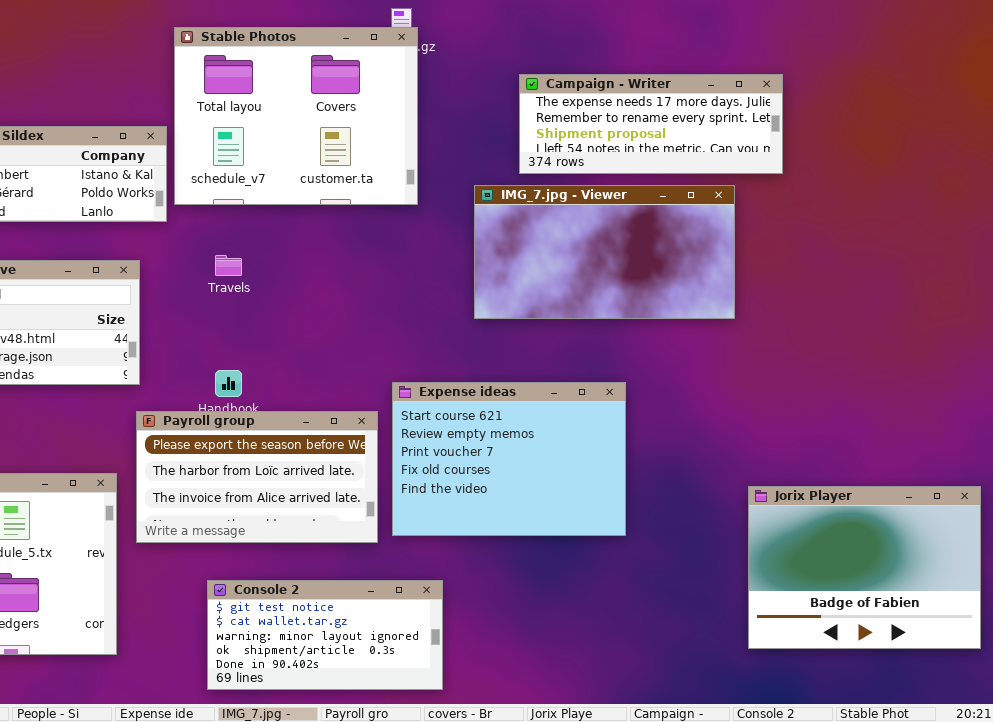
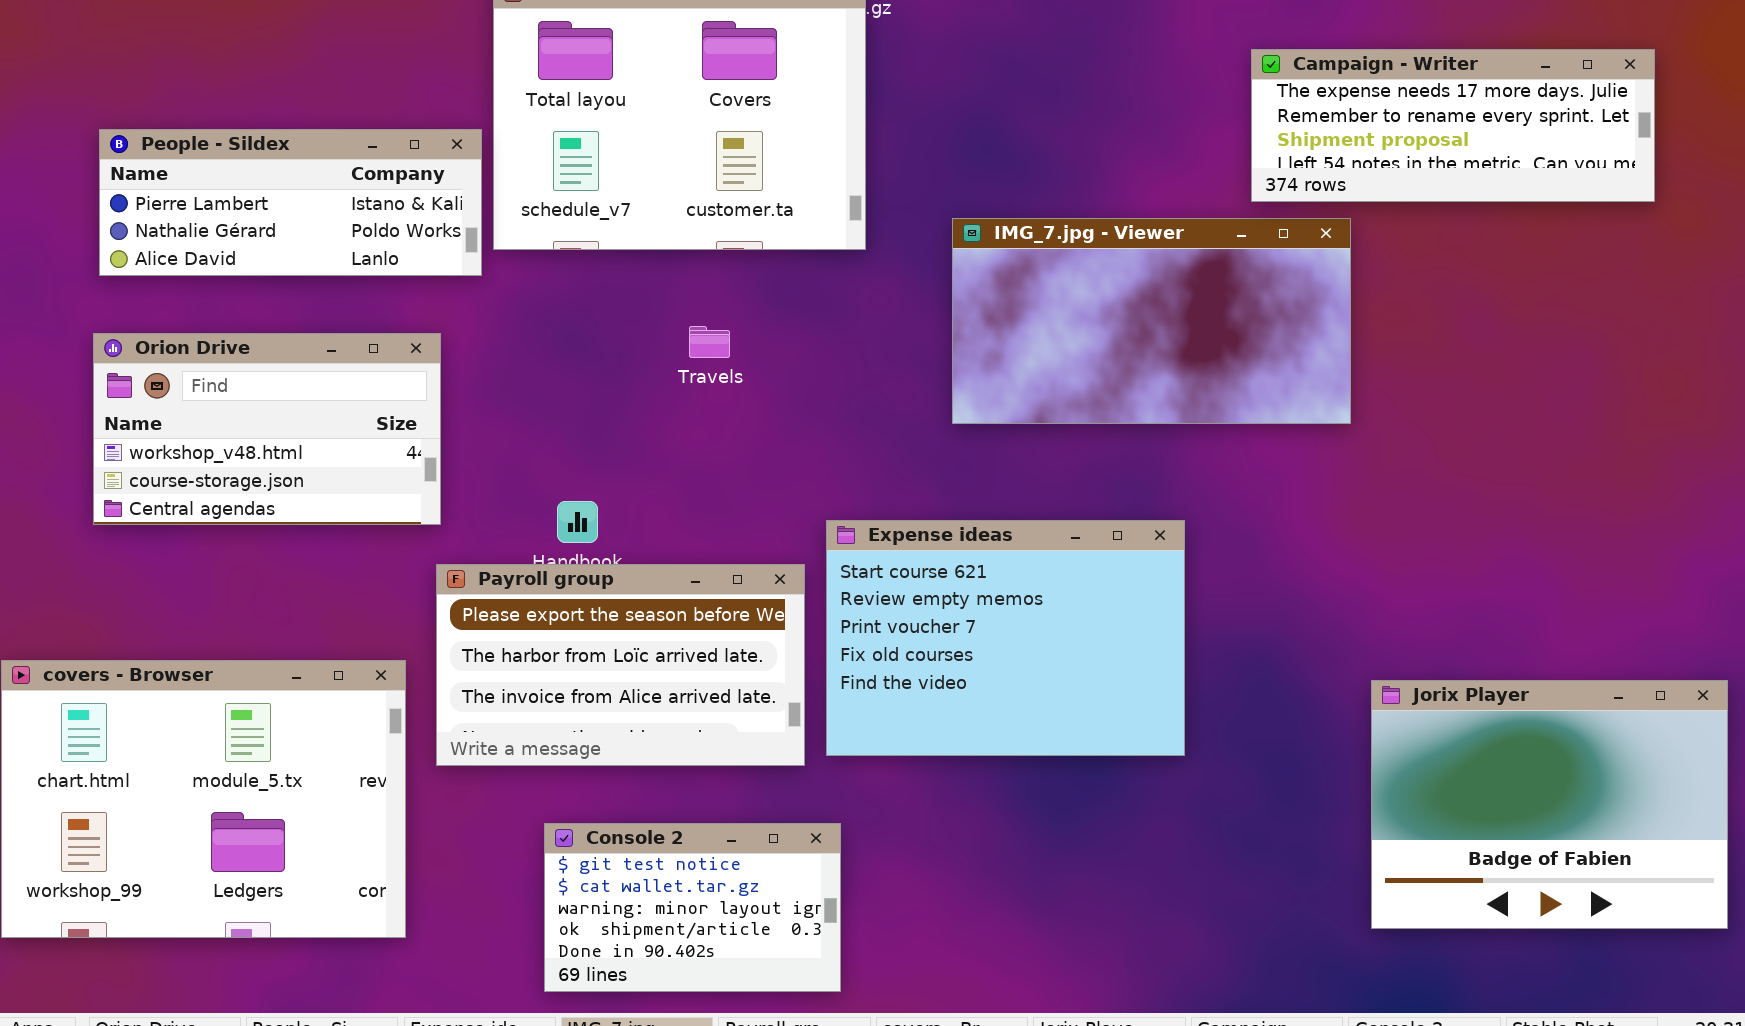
Campaign - Writer: [519,74,783,174] -> [1251,49,1655,202], moved
Travels: [215,255,242,276] -> [689,326,730,358], moved
Console 2: [207,580,443,690] -> [544,823,841,992], resized

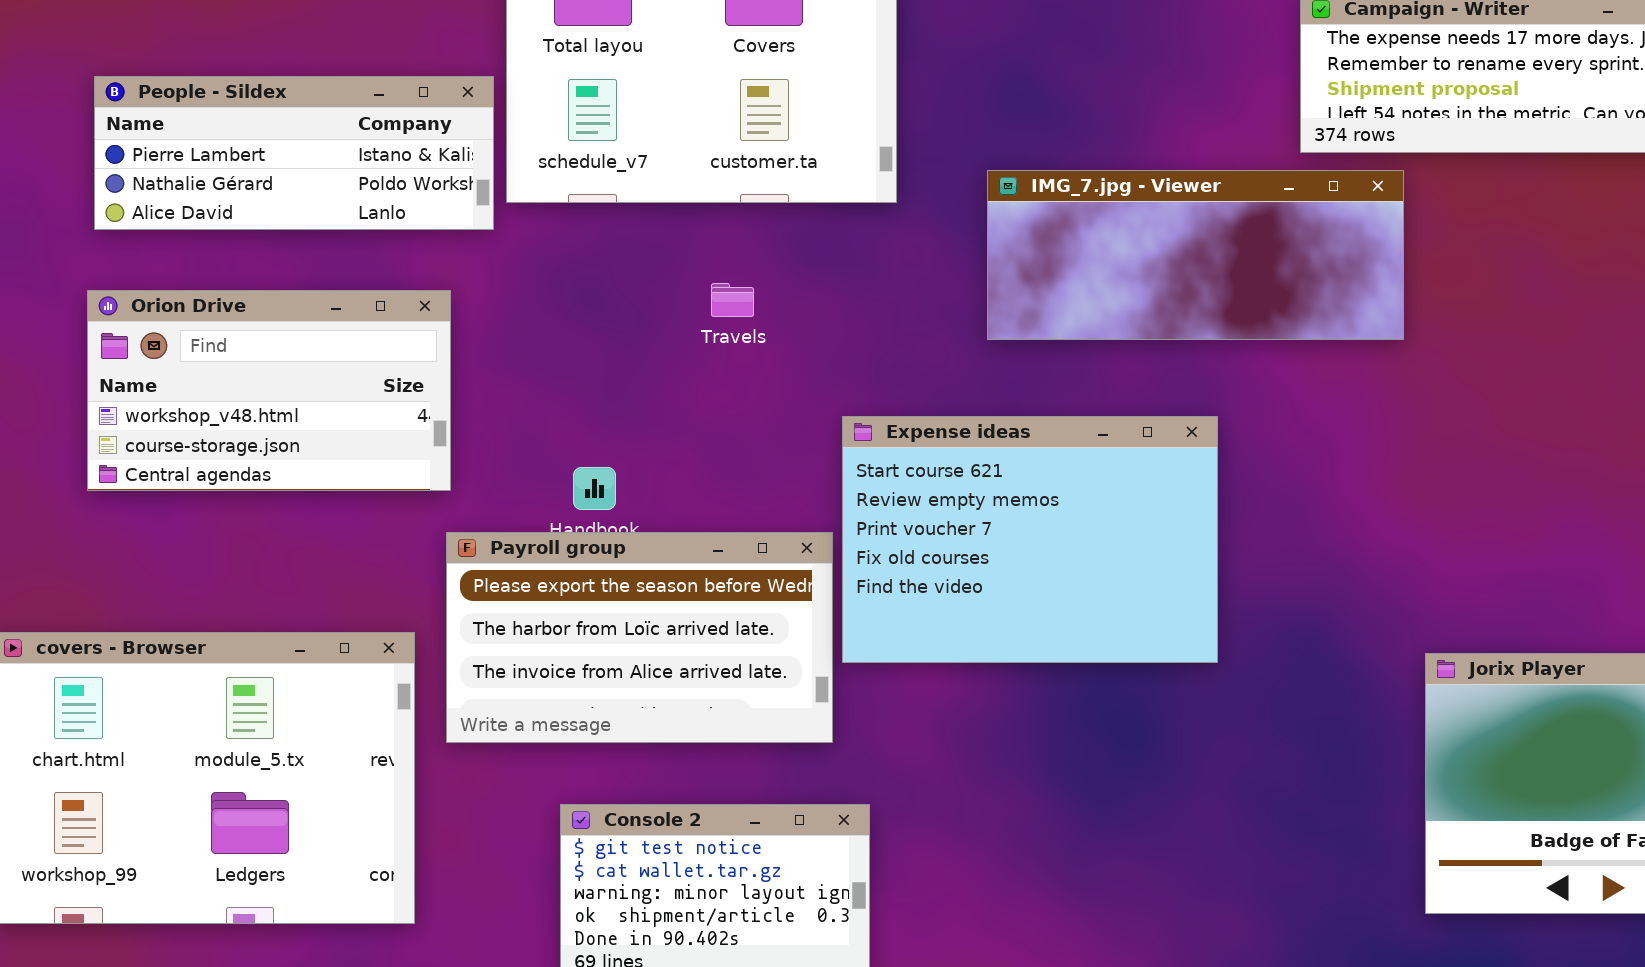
IMG_7.jpg - Viewer: [952,218,1351,424] -> [987,170,1404,340], resized
Expense ideas: [826,520,1185,756] -> [842,416,1218,663], moved

